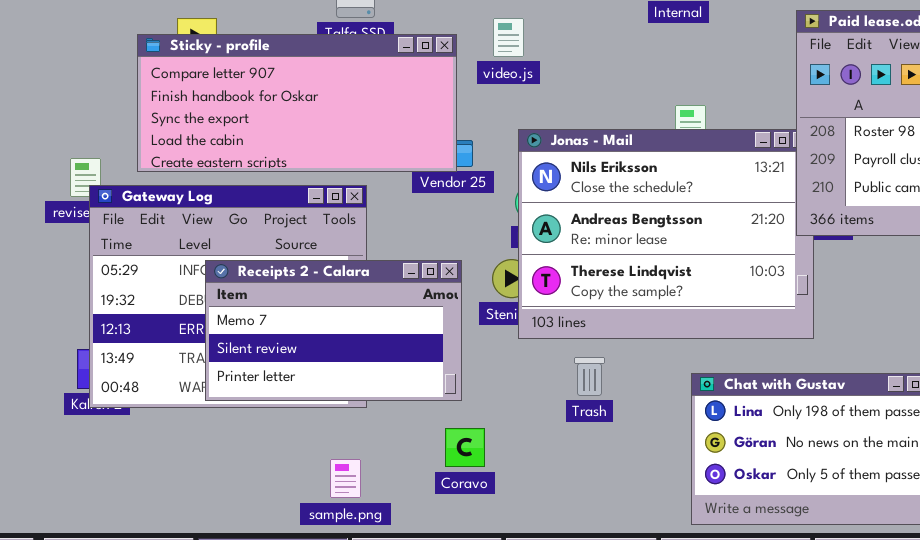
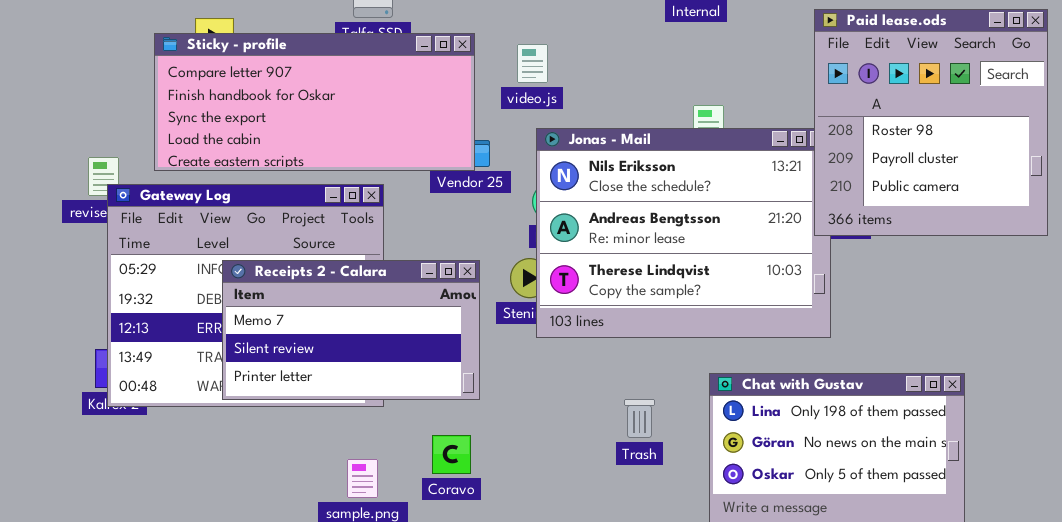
video.js: [493,18,524,57] -> [517,44,548,83], moved
Trash: [574,357,605,396] -> [624,399,655,438], moved
Coravo: [445,428,485,467] -> [432,435,471,474], moved

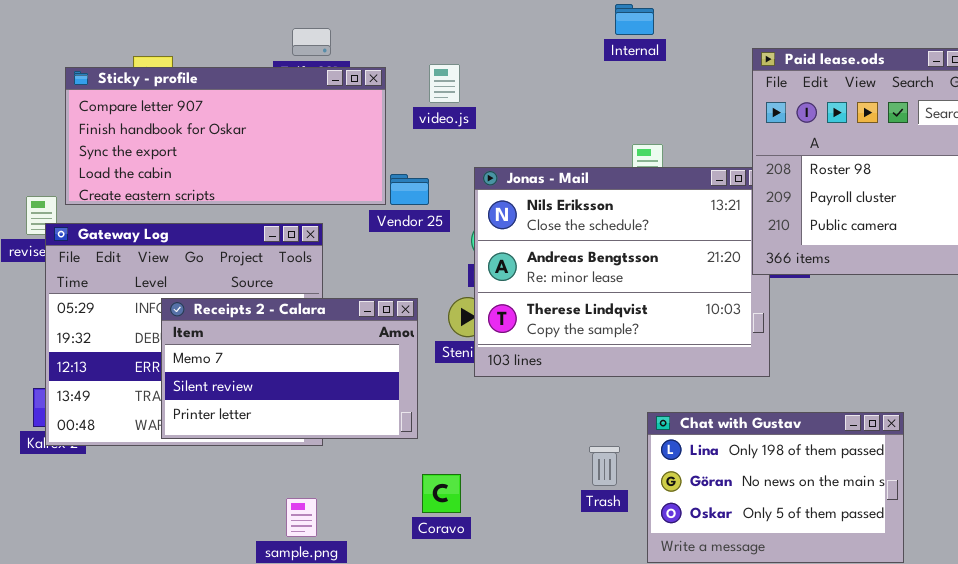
Sticky - profile: [154,33,475,171] -> [65,67,386,205], moved
video.js: [517,44,548,83] -> [429,64,460,103], moved
Trash: [624,399,655,438] -> [589,446,620,486], moved
Coravo: [432,435,471,474] -> [422,474,461,513], moved

